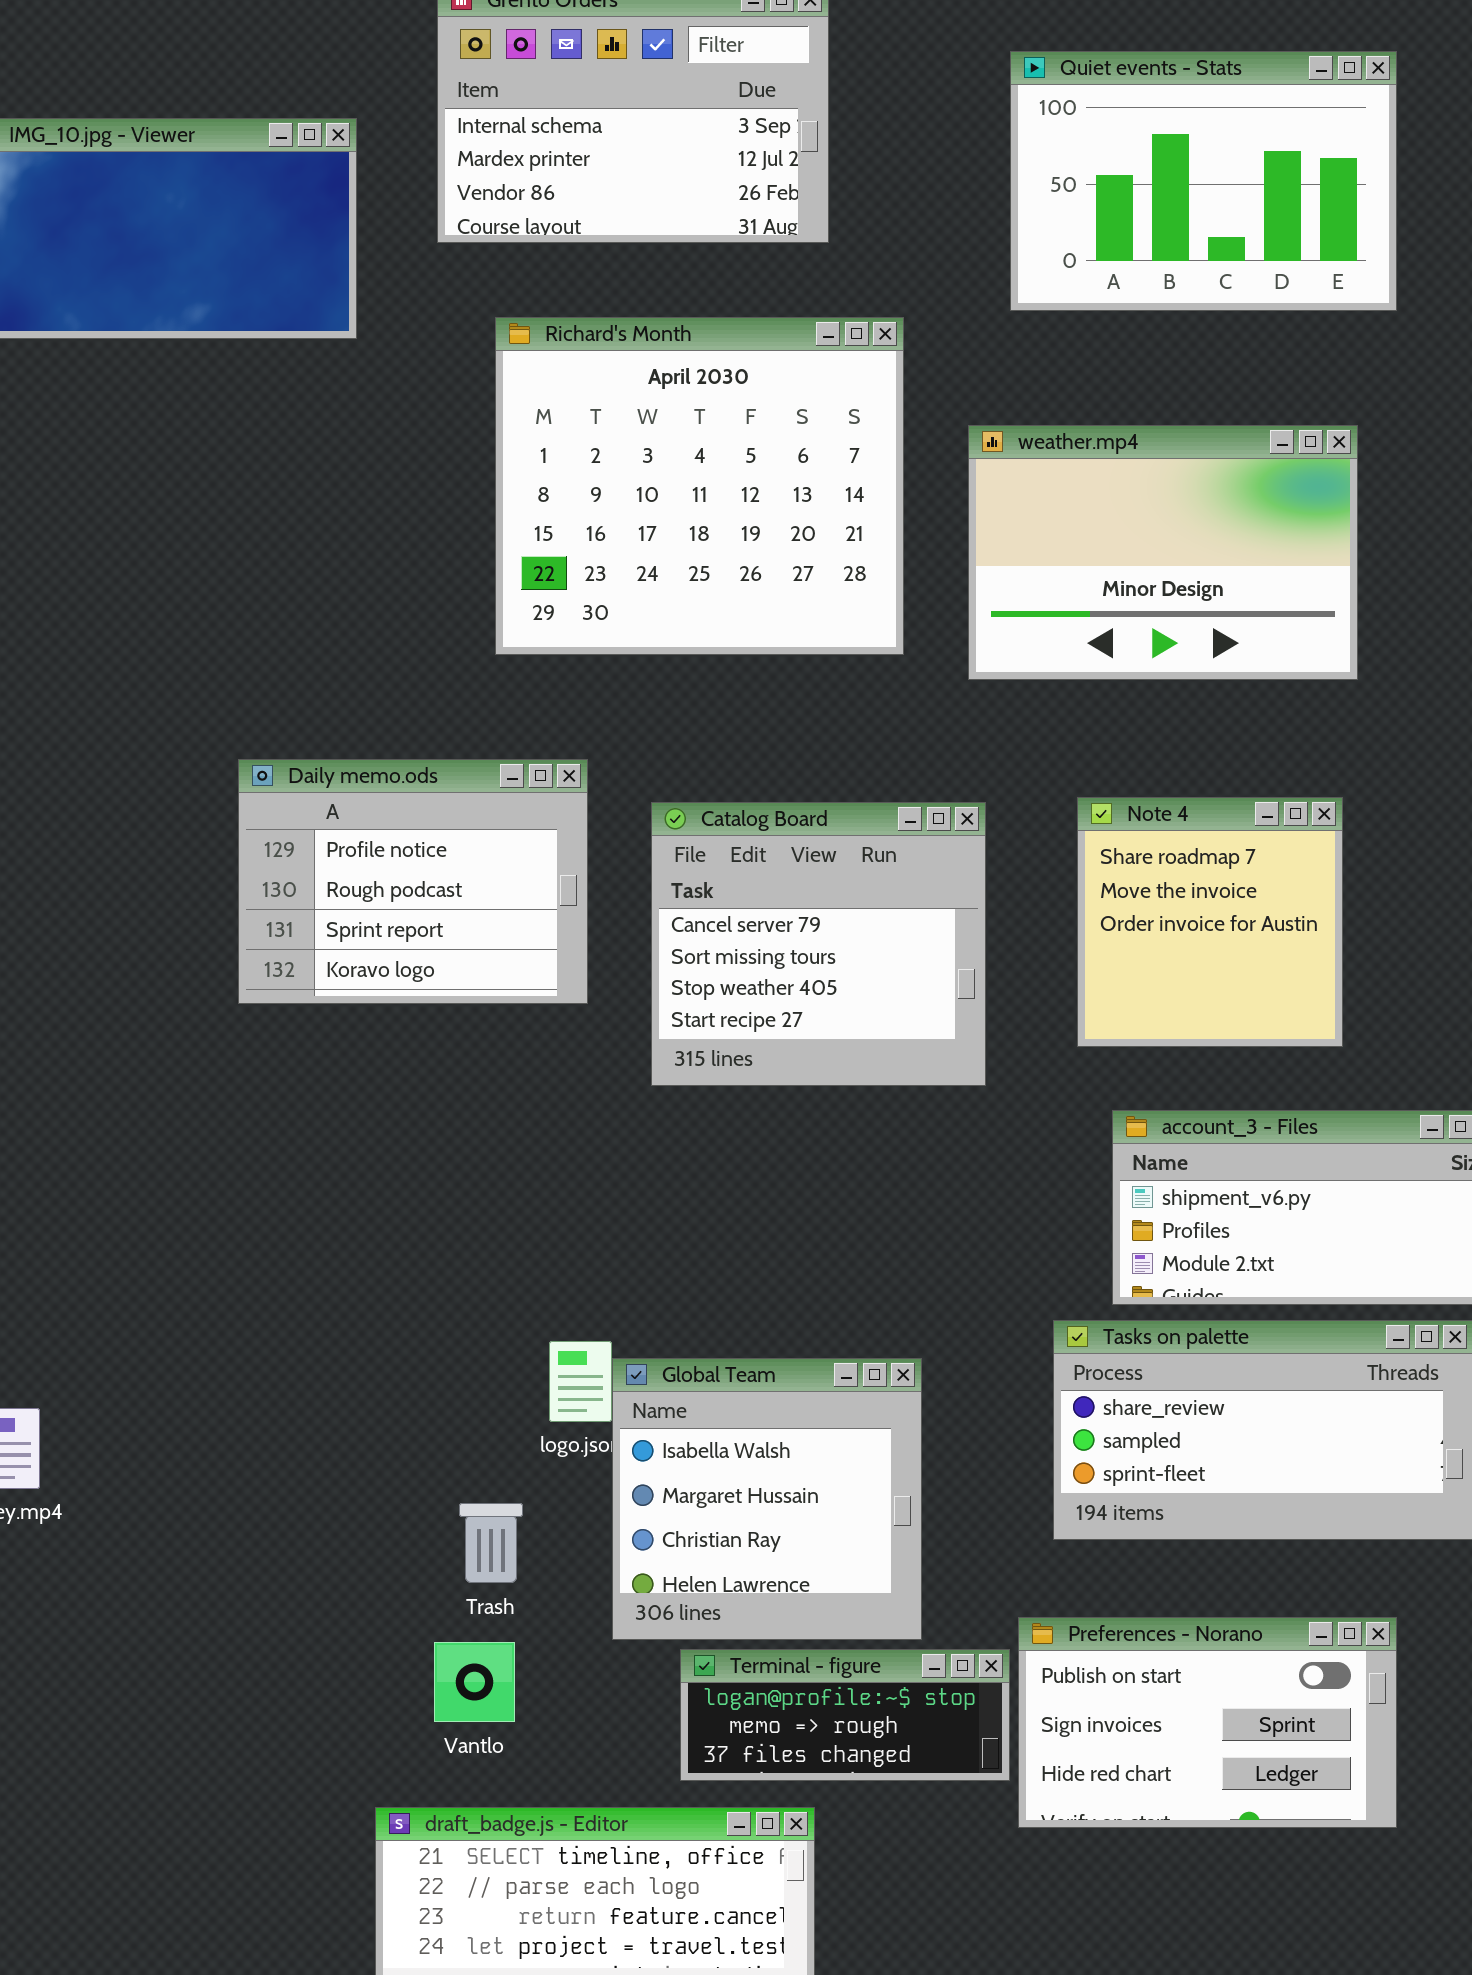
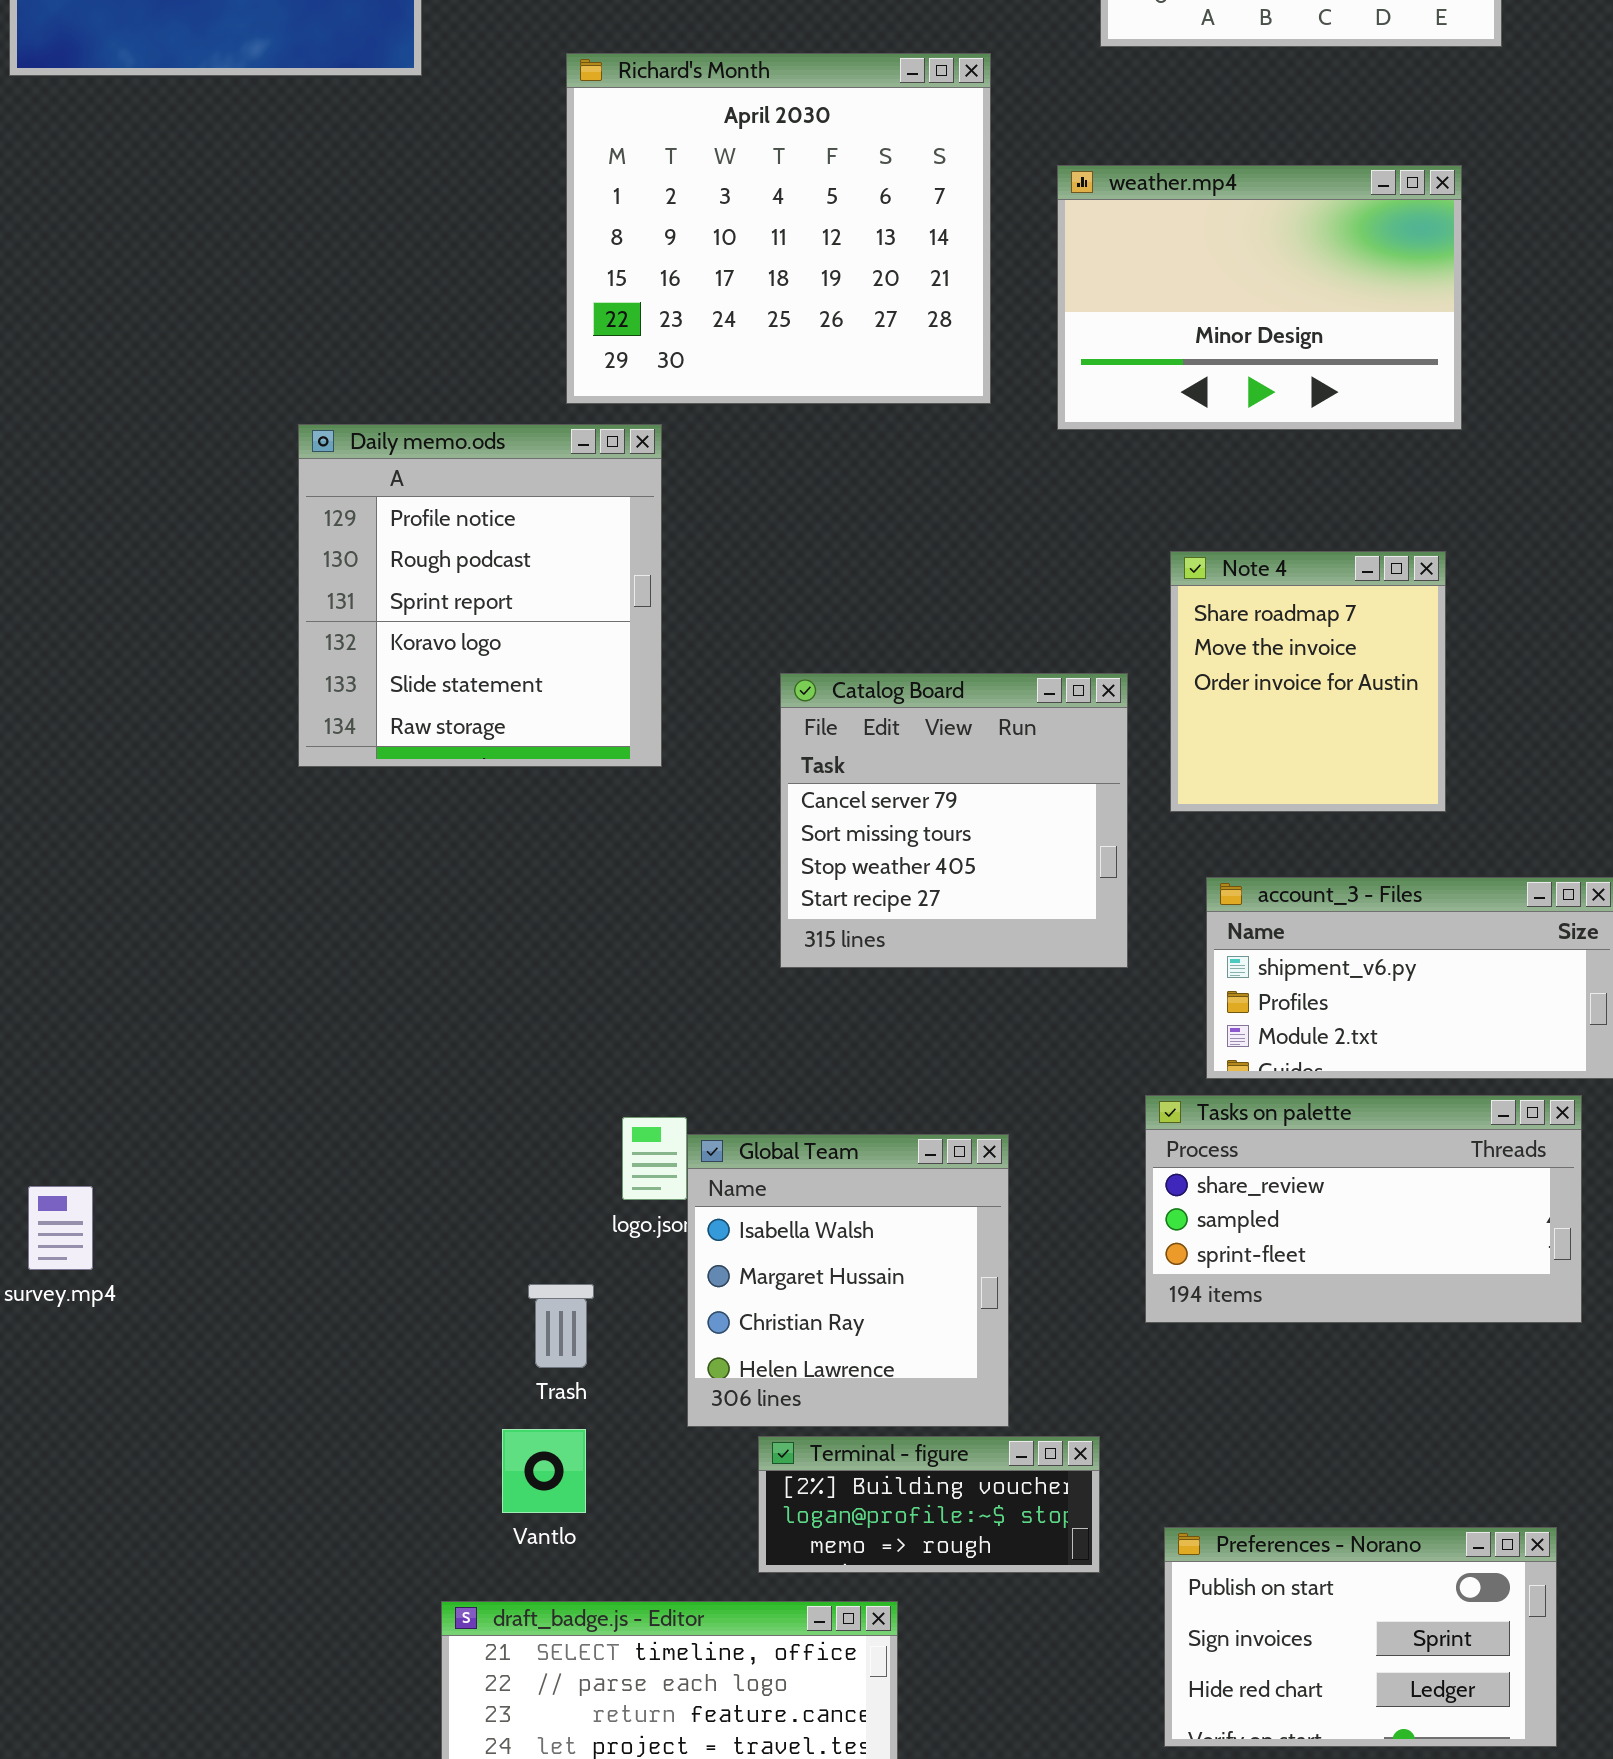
Daily memo.ods: [238,759,588,1004] -> [298,424,662,767], resized
Catalog Board: [651,802,986,1086] -> [780,673,1128,968], moved
Preferences - Norano: [1018,1617,1397,1828] -> [1164,1527,1557,1747], moved
Terminal - figure: [680,1649,1010,1781] -> [758,1436,1100,1573], scrolled up 1 row

